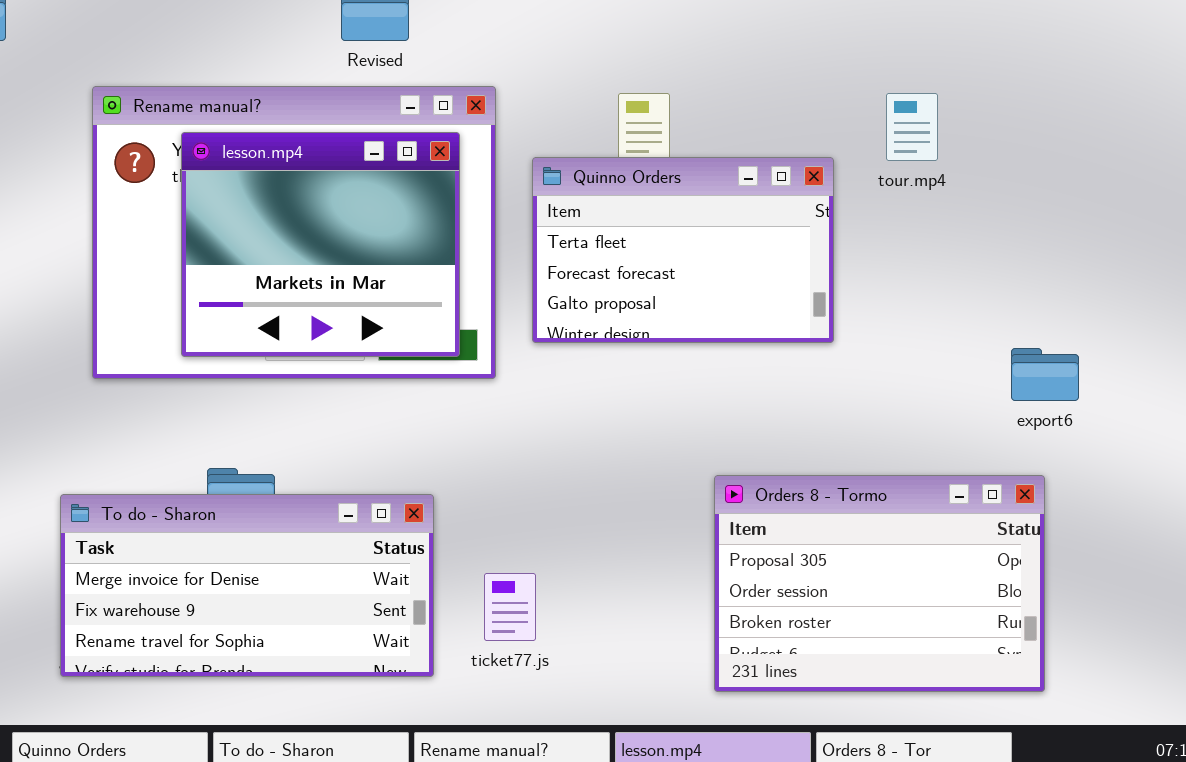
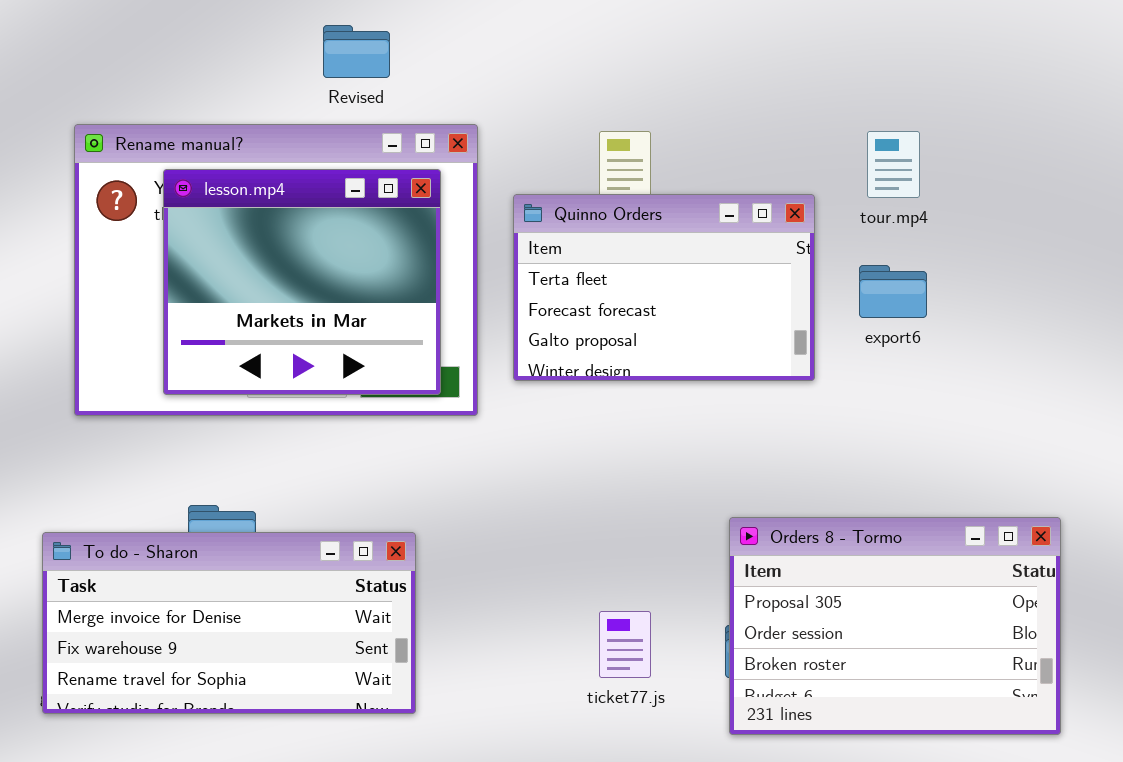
export6: [1011,348,1079,401] -> [859,265,927,318], moved
Orders 8 - Tormo: [714,475,1045,692] -> [729,517,1061,735], moved
ticket77.js: [484,573,536,641] -> [599,611,651,678], moved

